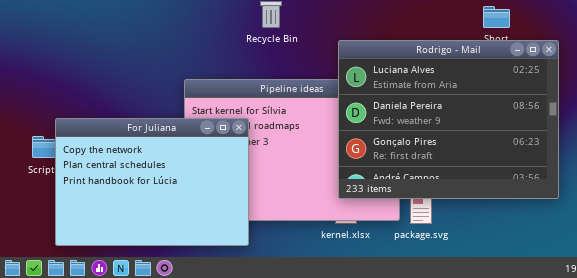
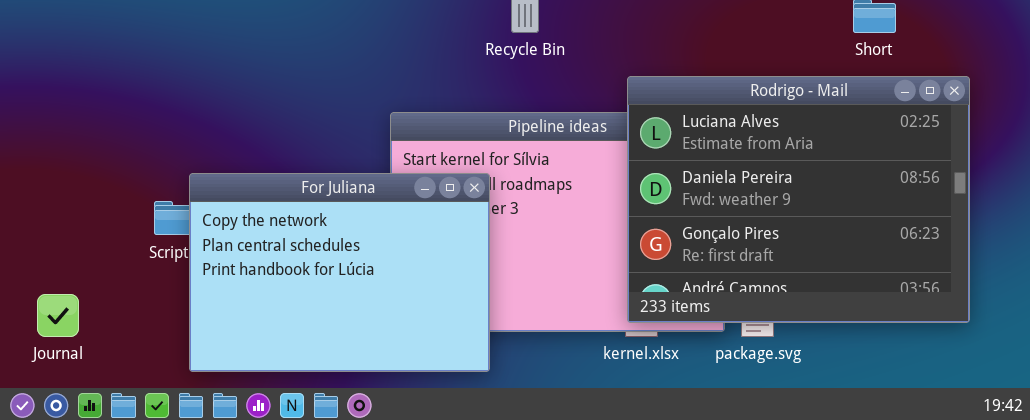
Rodrigo - Mail: [338,40,559,199] -> [627,76,970,323], moved

